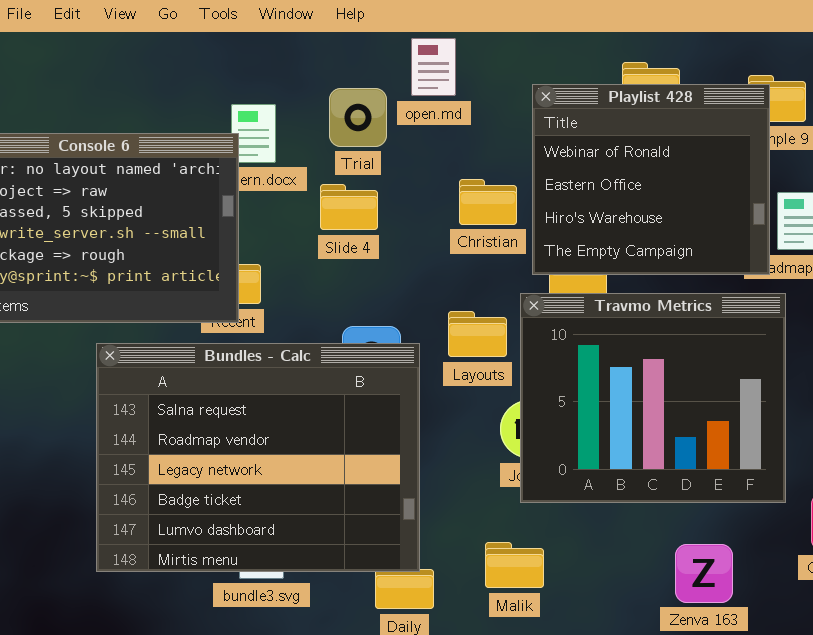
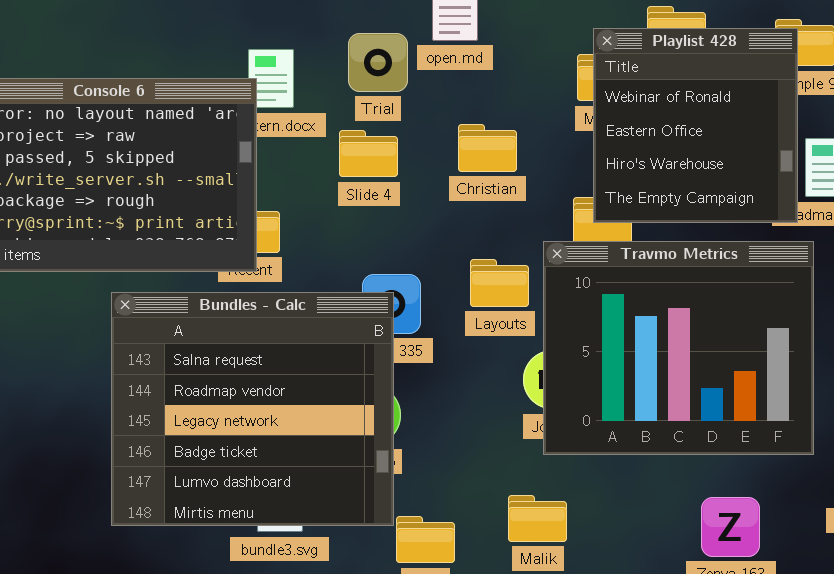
Playlist 428: [532,84,770,275] -> [593,28,798,223], resized
Christian: [459,179,517,225] -> [458,124,517,172], moved
Bundles - Calc: [96,343,420,572] -> [111,292,394,526], resized

